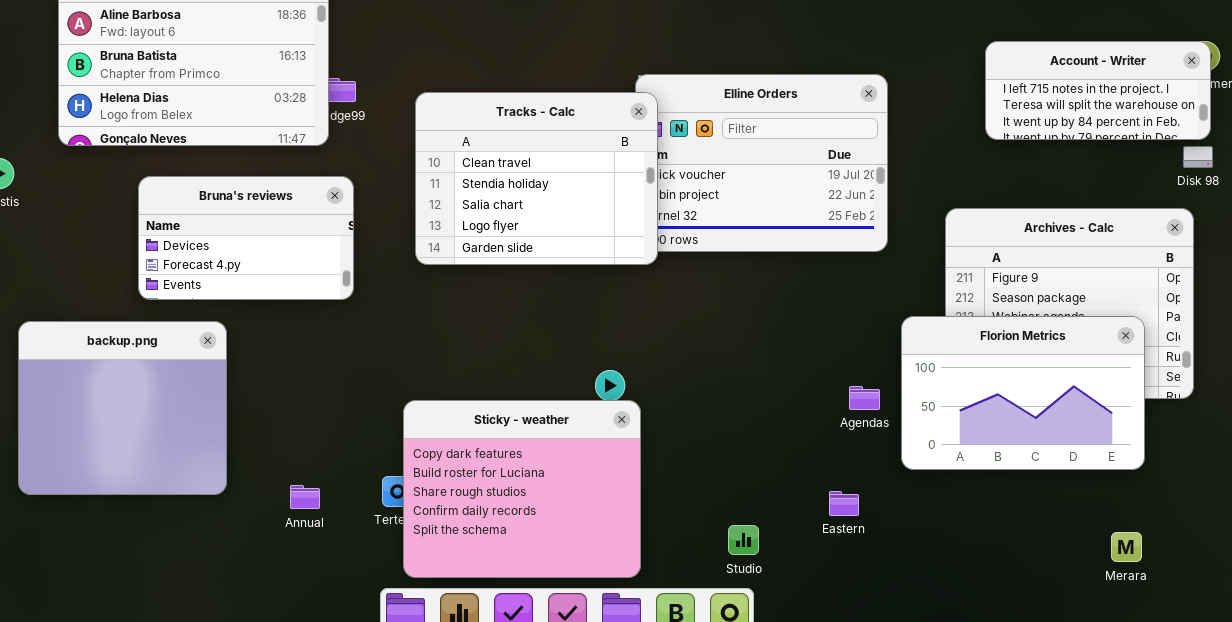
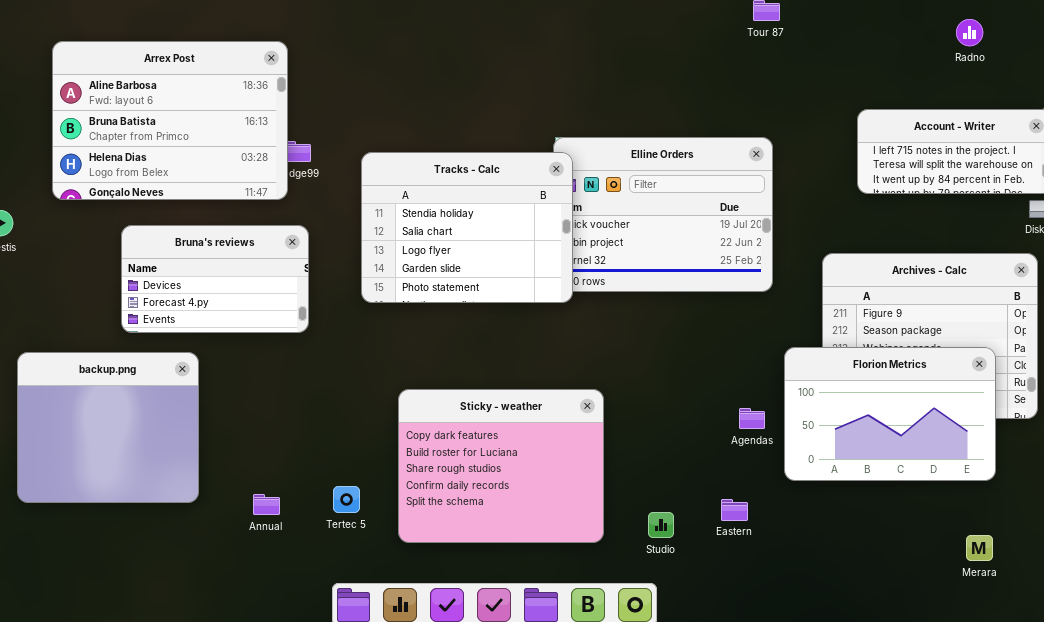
Tracks - Calc: [415,92,658,265] -> [361,152,573,303], scrolled down 1 row
Sticky - weather: [403,400,641,578] -> [398,389,604,543], moved
Studio: [728,525,759,555] -> [648,512,674,538], moved

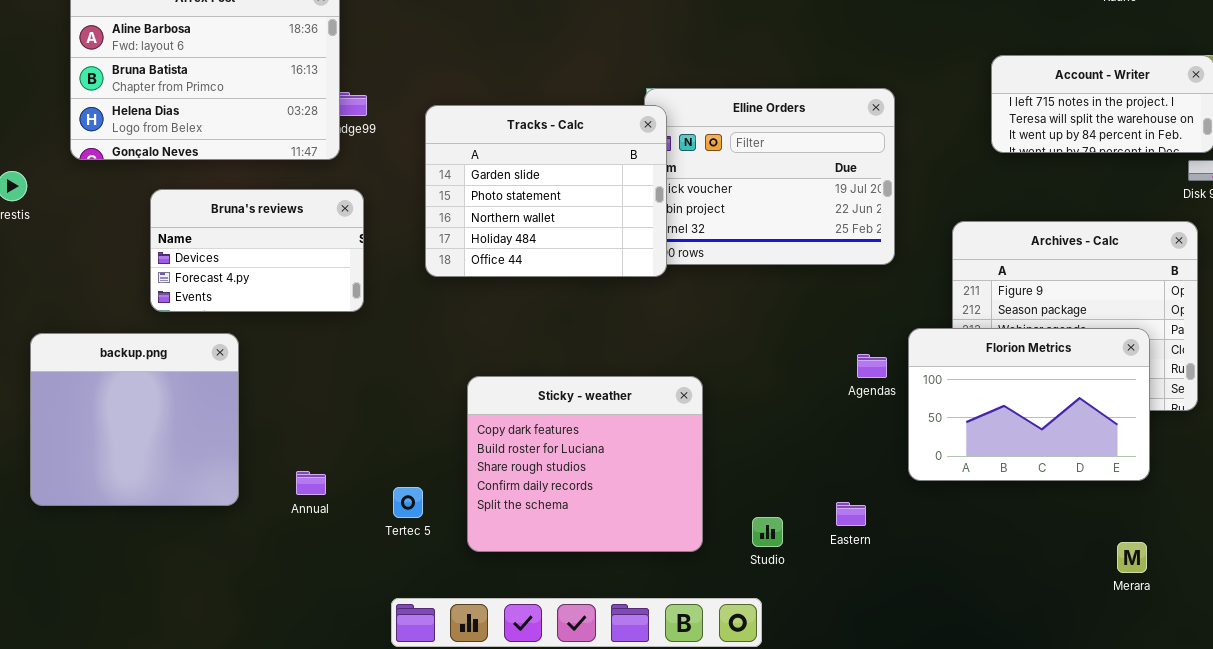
Tracks - Calc: [361,152,573,303] -> [425,105,667,277], scrolled down 3 rows
Agendas: [739,408,765,429] -> [857,354,887,378], moved
Annual: [253,494,280,515] -> [296,471,326,495], moved

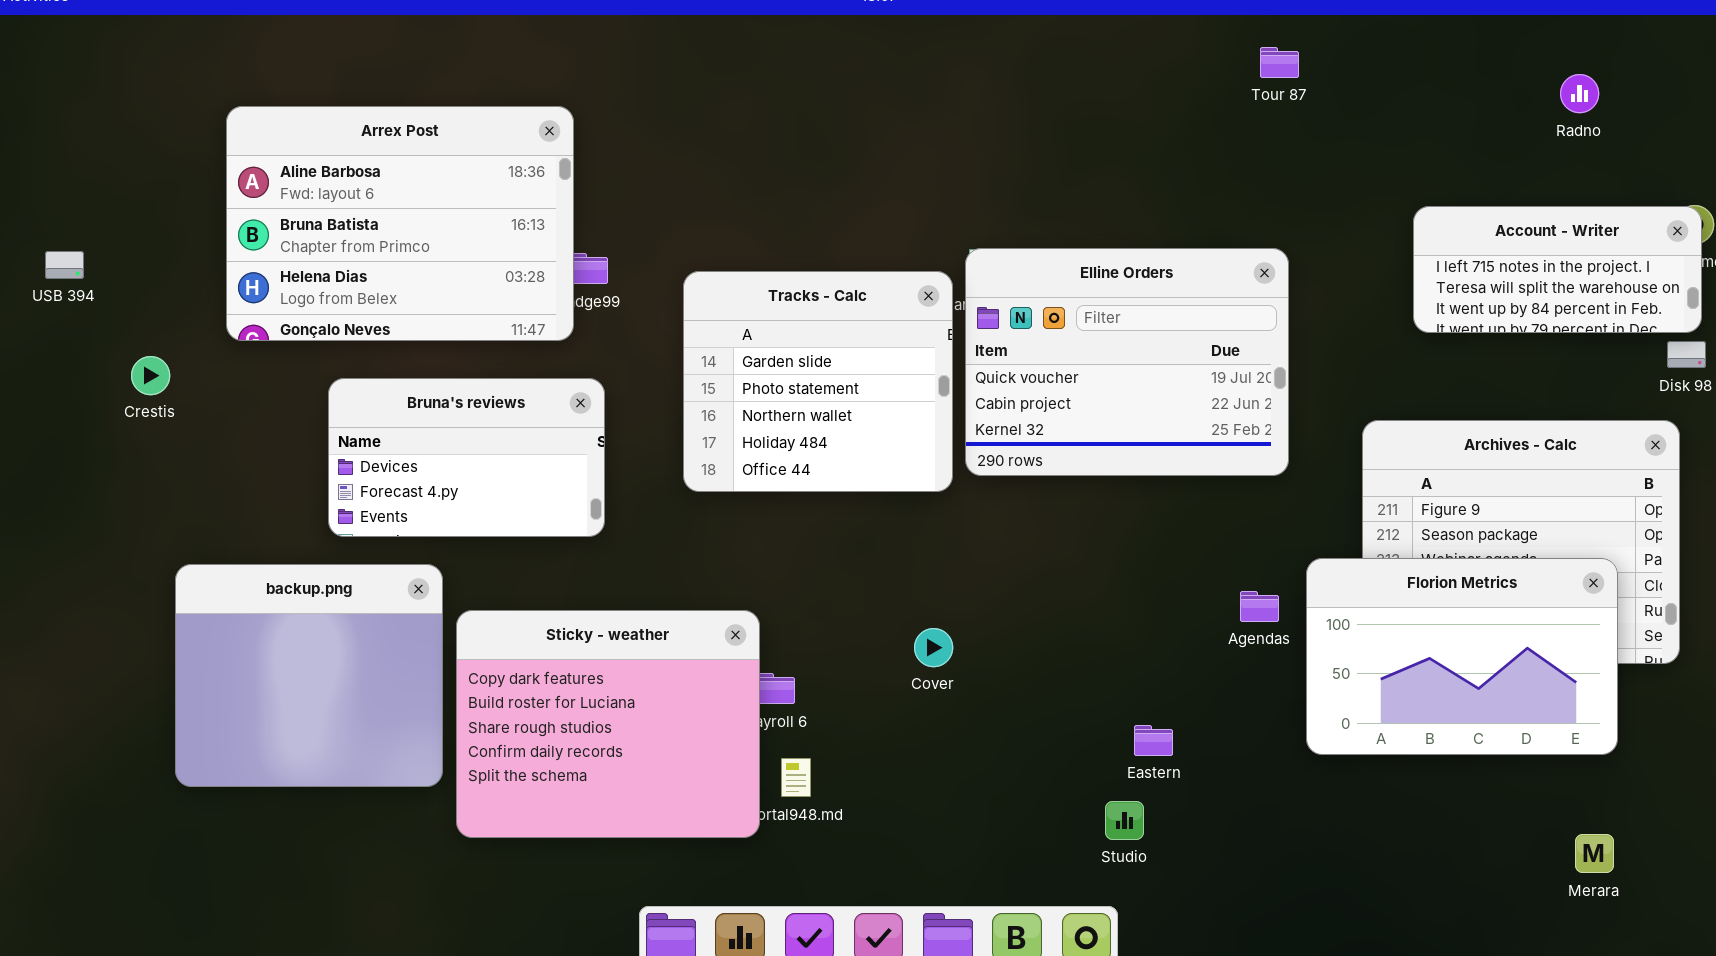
Tracks - Calc: [425,105,667,277] -> [683,271,953,492], resized
Sticky - weather: [467,376,703,552] -> [456,610,760,838], moved
Eastern: [836,502,866,526] -> [1134,725,1173,756], moved

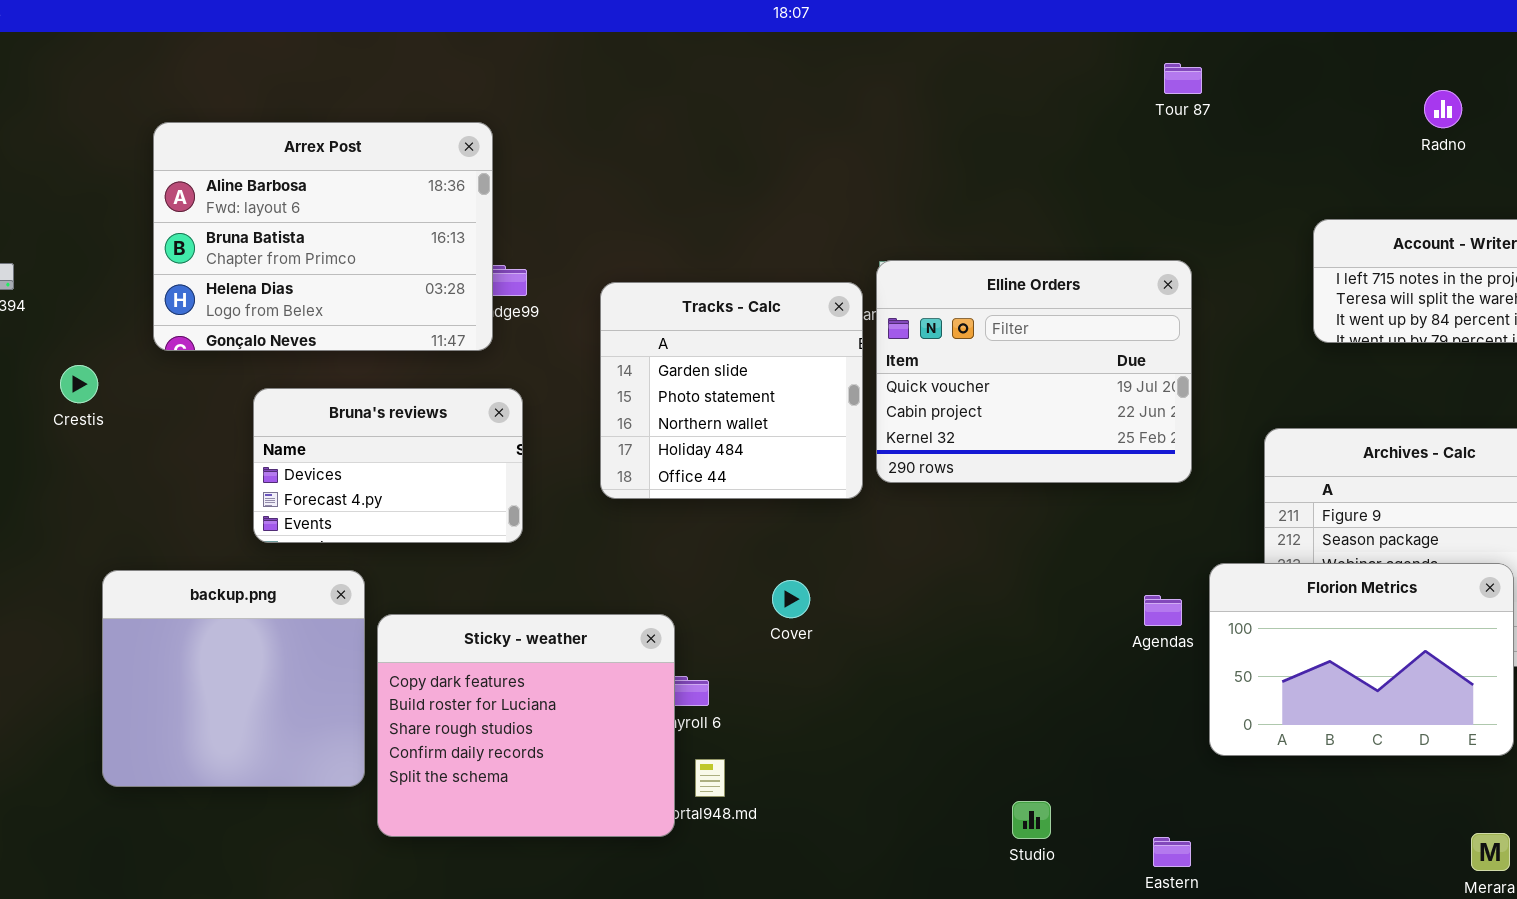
Radno: [1560,74,1599,113] -> [1424,90,1462,128], moved
Cover: [914,628,953,667] -> [772,580,810,618], moved
Eastern: [1134,725,1173,756] -> [1153,837,1191,867], moved

